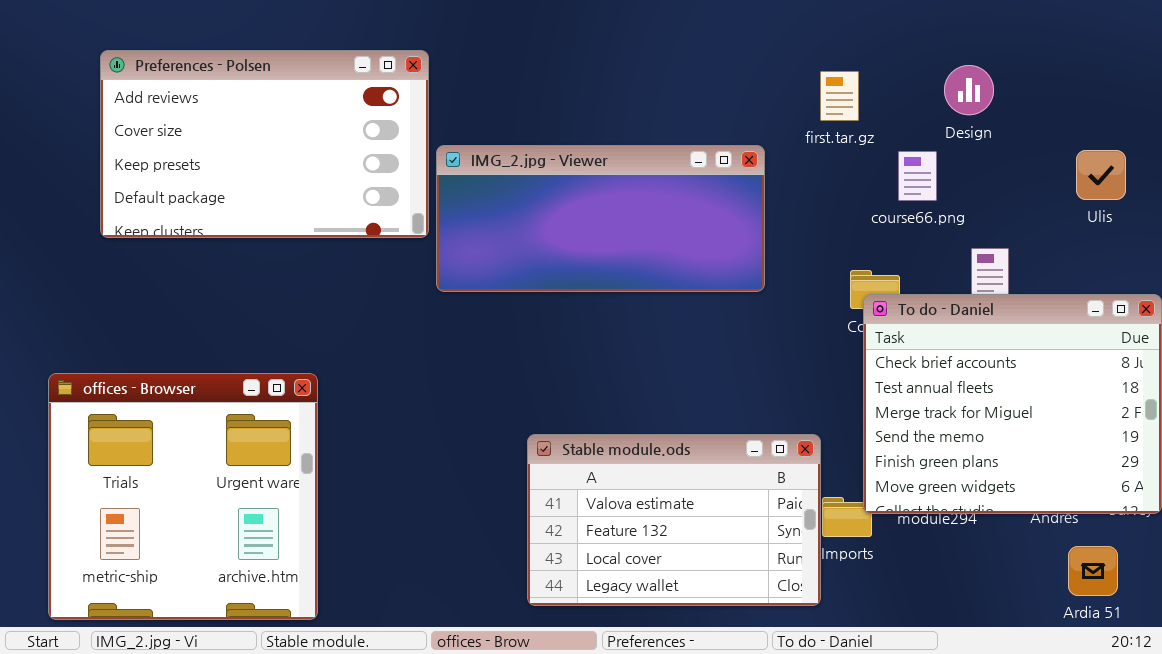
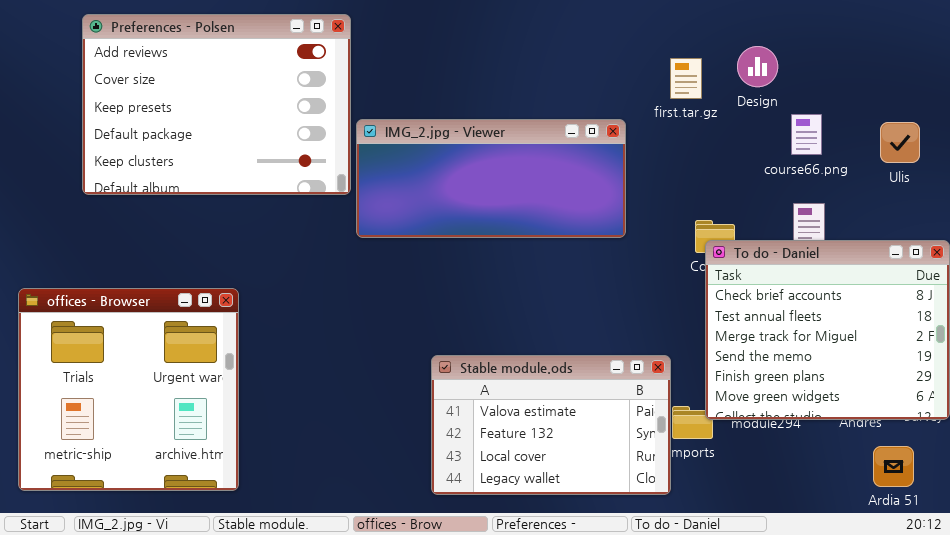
Preferences - Polsen: [100,50,429,238] -> [82,14,351,195], resized
Design: [944,65,994,115] -> [737,46,778,87], moved
course66.png: [898,151,937,201] -> [791,114,822,155], moved
offices - Browser: [48,373,318,620] -> [18,288,239,491], moved

